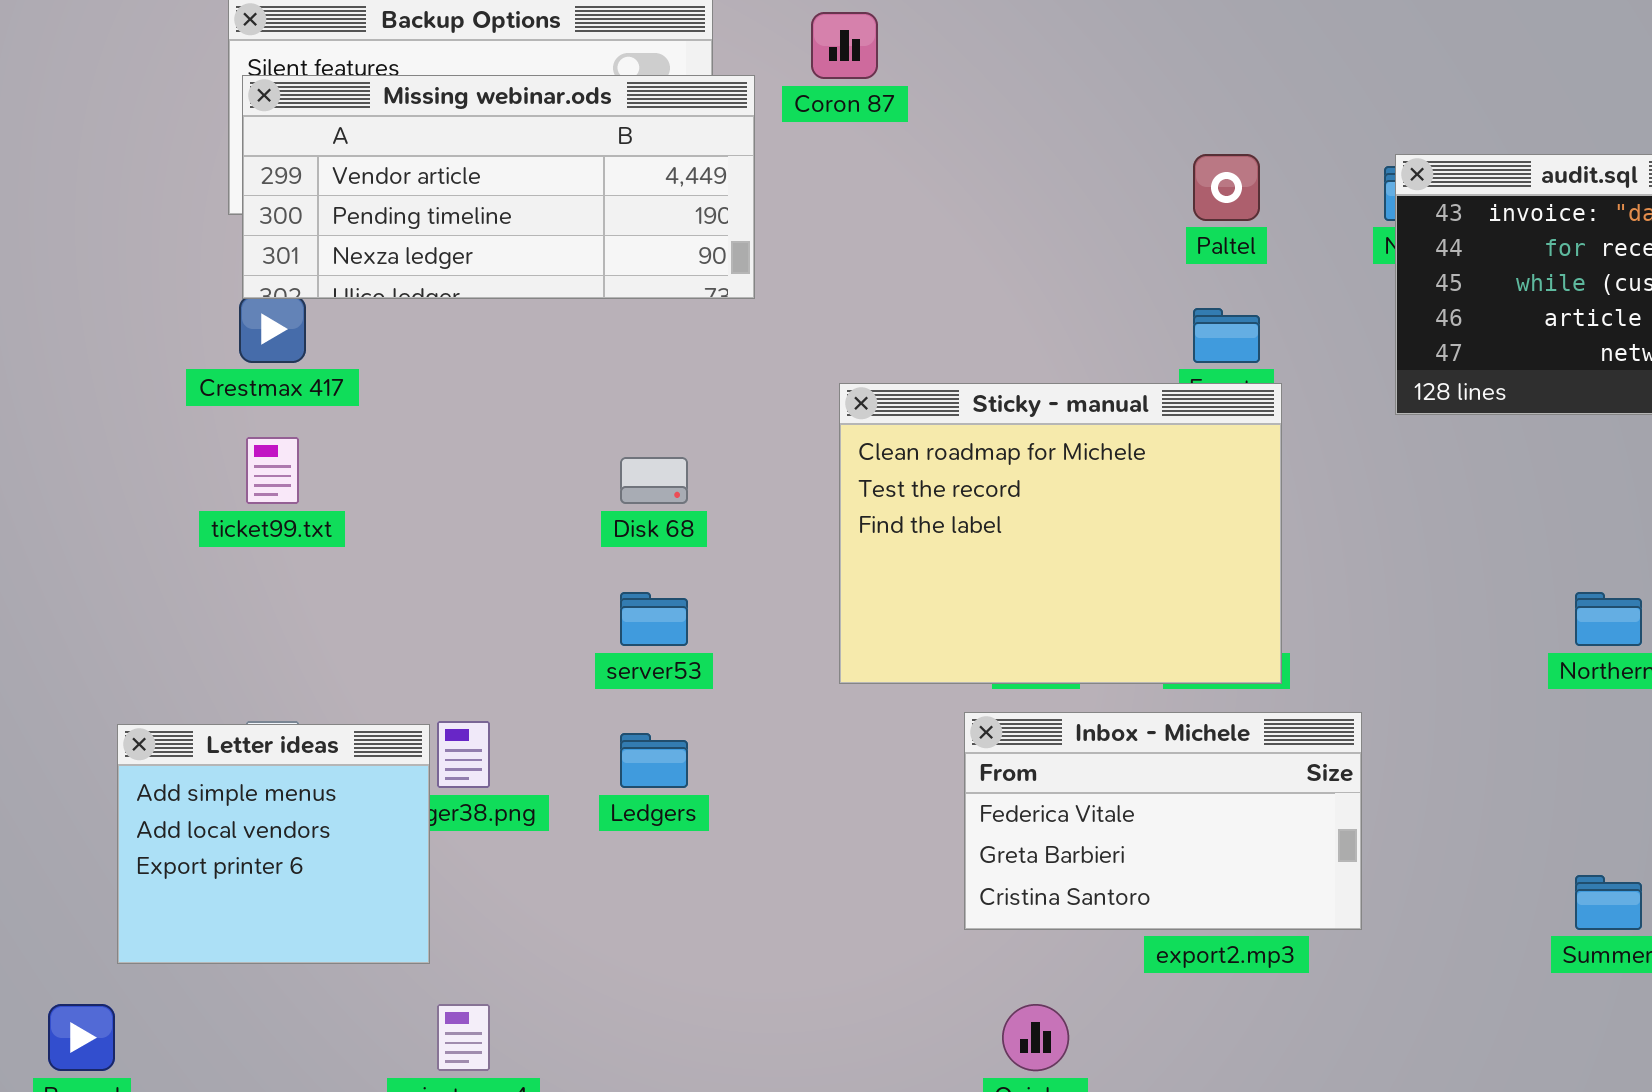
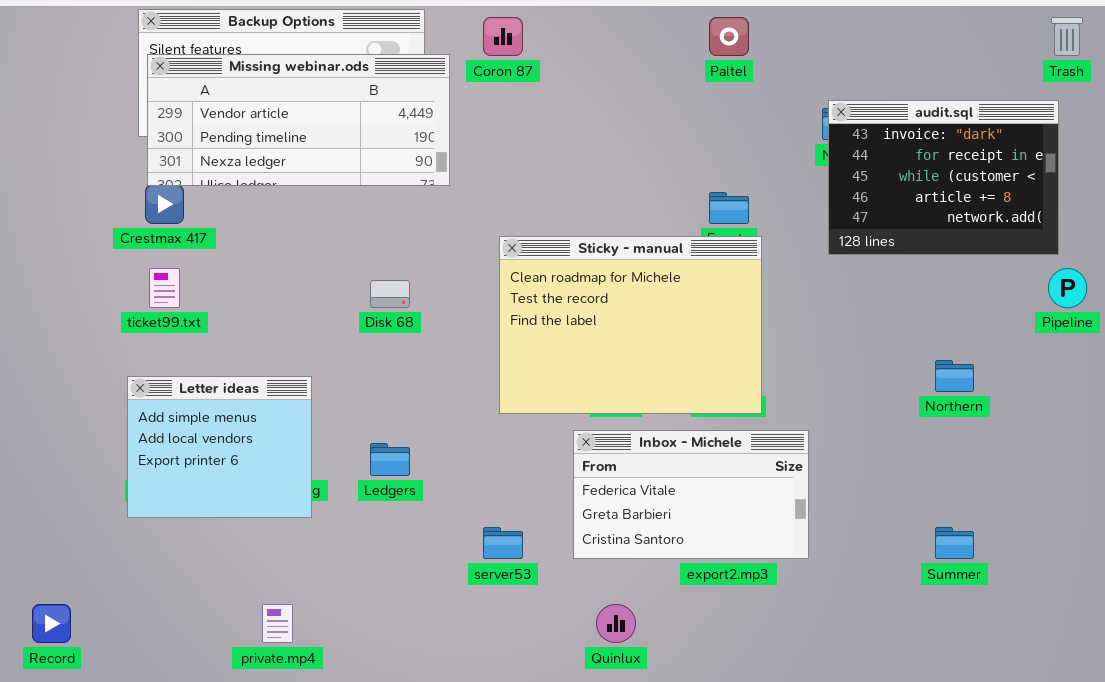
Paltel: [1193,154,1260,221] -> [709,17,749,56], moved
server53: [620,592,688,646] -> [483,527,523,559], moved
Letter ideas: [117,724,430,964] -> [127,376,312,518], moved

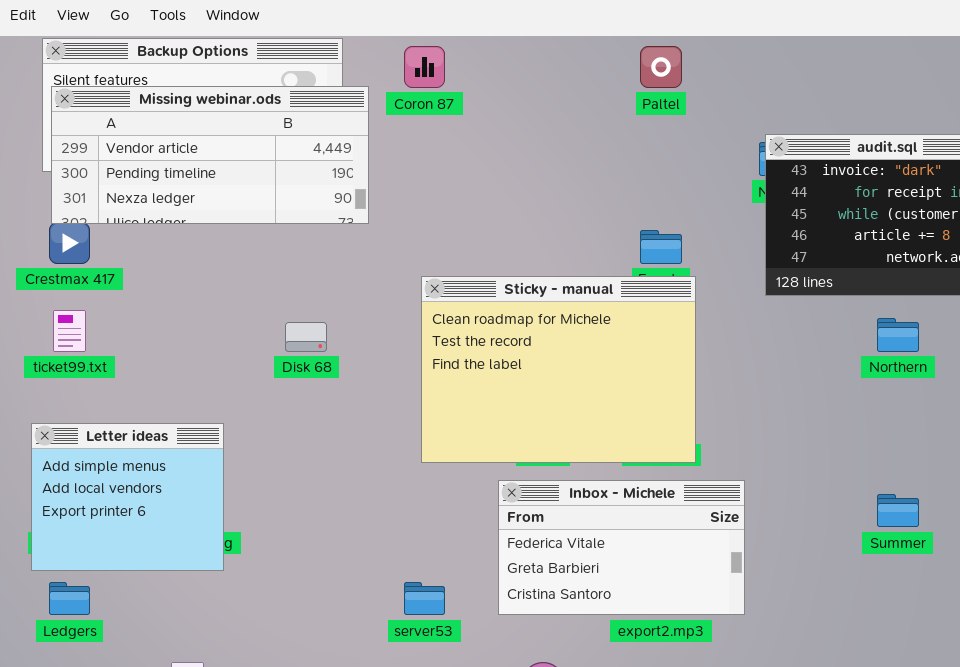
Northern: [935,360,974,392] -> [877,318,919,352], moved
Ledgers: [370,443,410,476] -> [49,582,90,615], moved
Summer: [935,527,974,559] -> [877,494,919,527], moved

